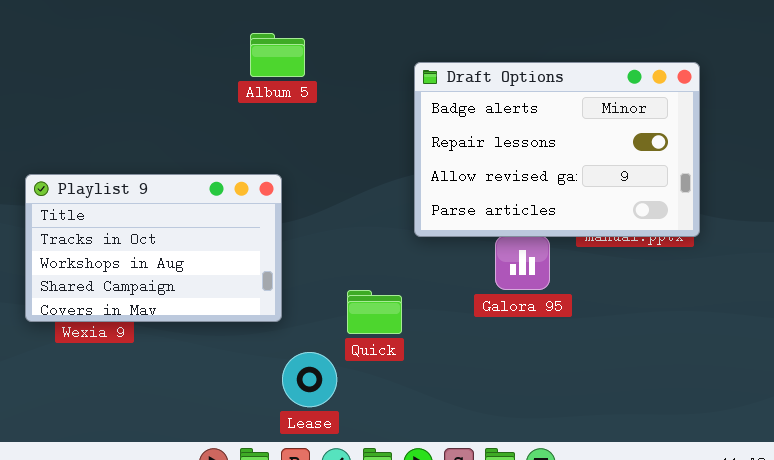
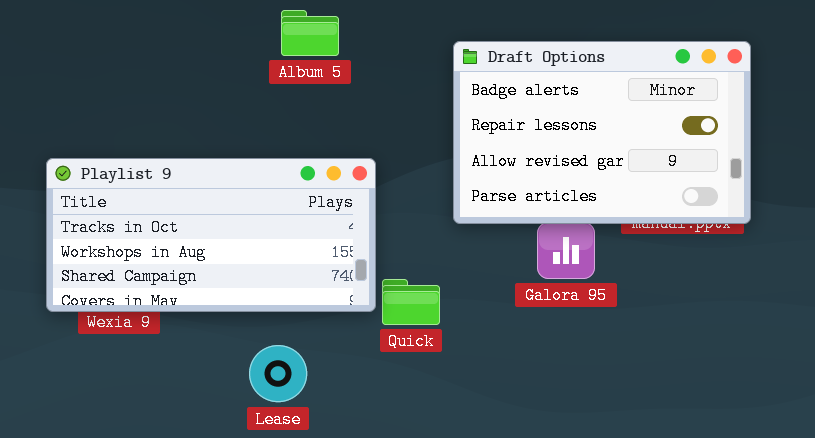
Playlist 9: [25,174,282,322] -> [46,158,376,312], resized
Lease: [282,352,337,407] -> [249,345,307,402], moved

